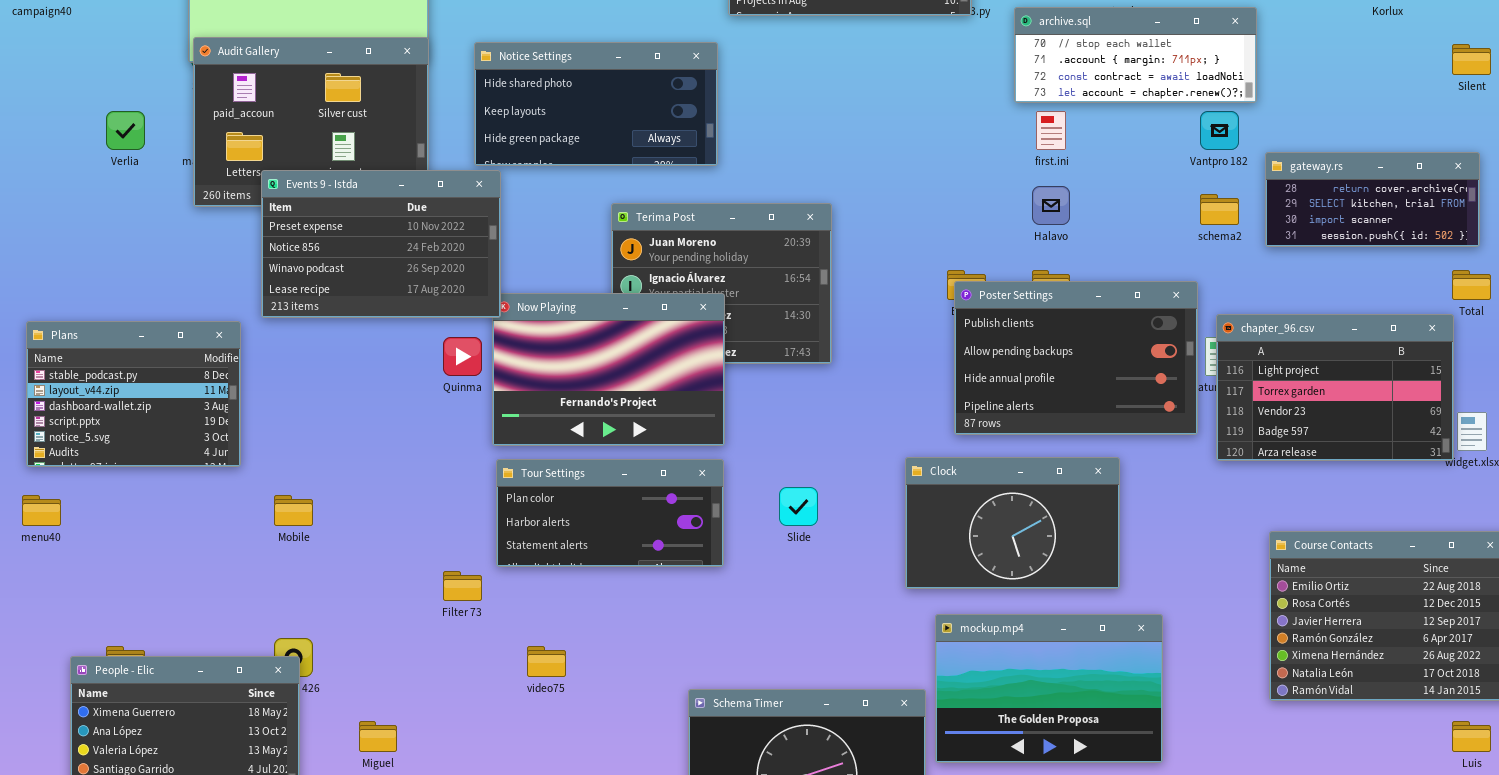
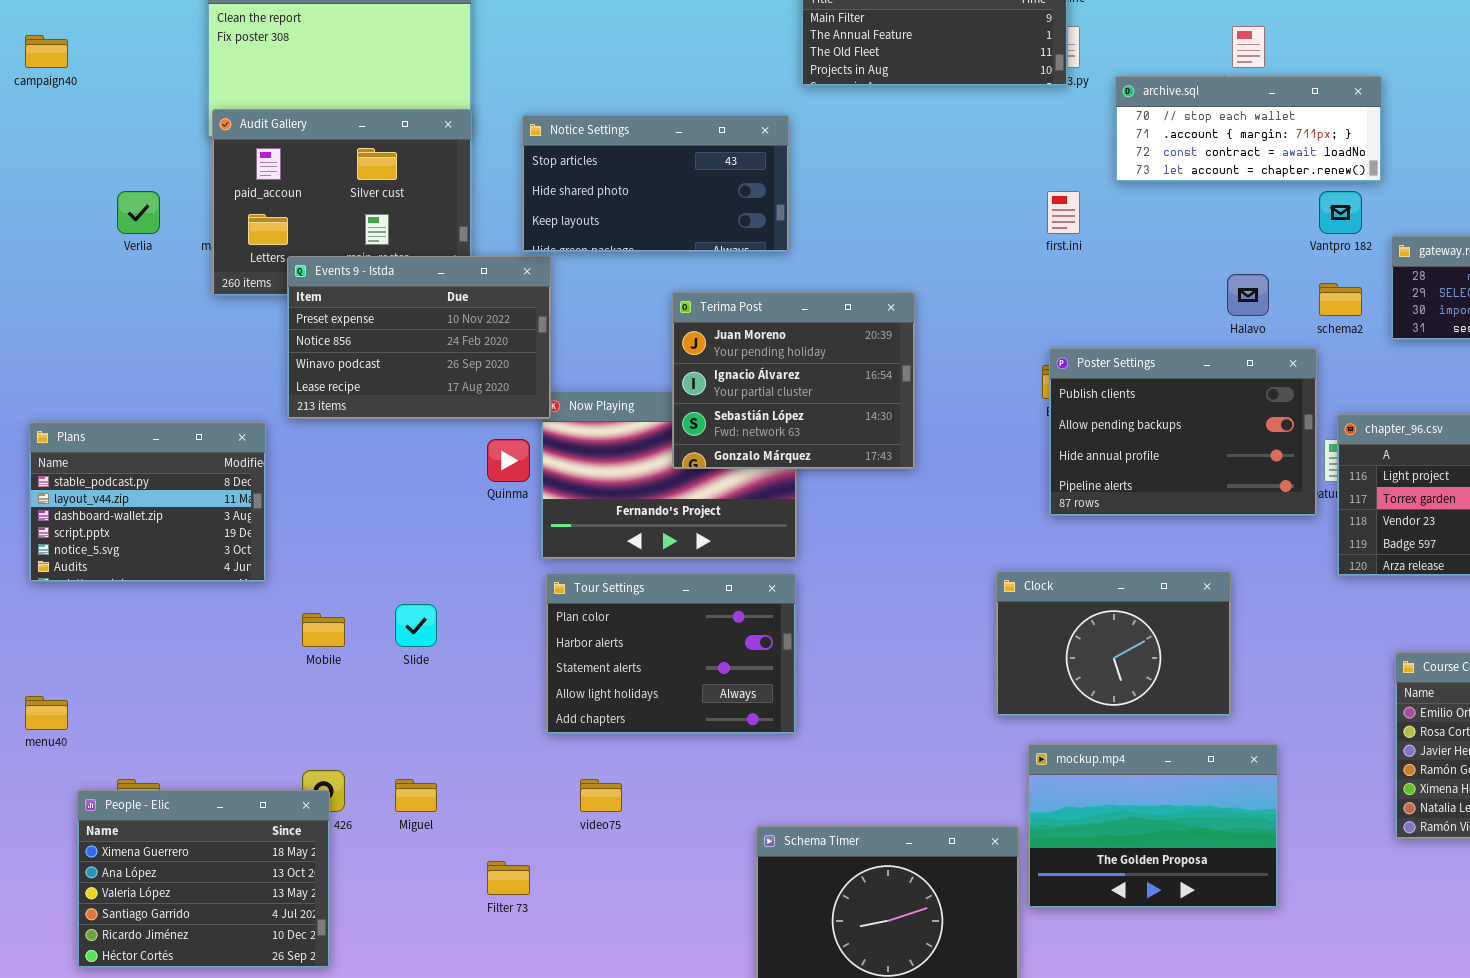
Notice Settings: [474,42,718,166] -> [522,115,789,252], scrolled up 1 row
first.ini: [1036,111,1066,150] -> [1047,191,1080,234], moved
Halavo: [1032,186,1070,225] -> [1227,274,1269,316], moved
Terima Post: [611,203,832,364] -> [672,292,915,469], raised
Poster Settings: [954,281,1198,435] -> [1049,348,1317,516], moved
Tour Settings: [496,459,724,567] -> [546,573,796,734], resized
Slide: [779,487,818,526] -> [395,604,437,647], moved
menu40: [22,495,61,526] -> [25,696,68,730], moved
Filter 73: [443,571,482,601] -> [487,861,530,895], moved
Miguel: [359,721,397,752] -> [395,779,437,812], moved

